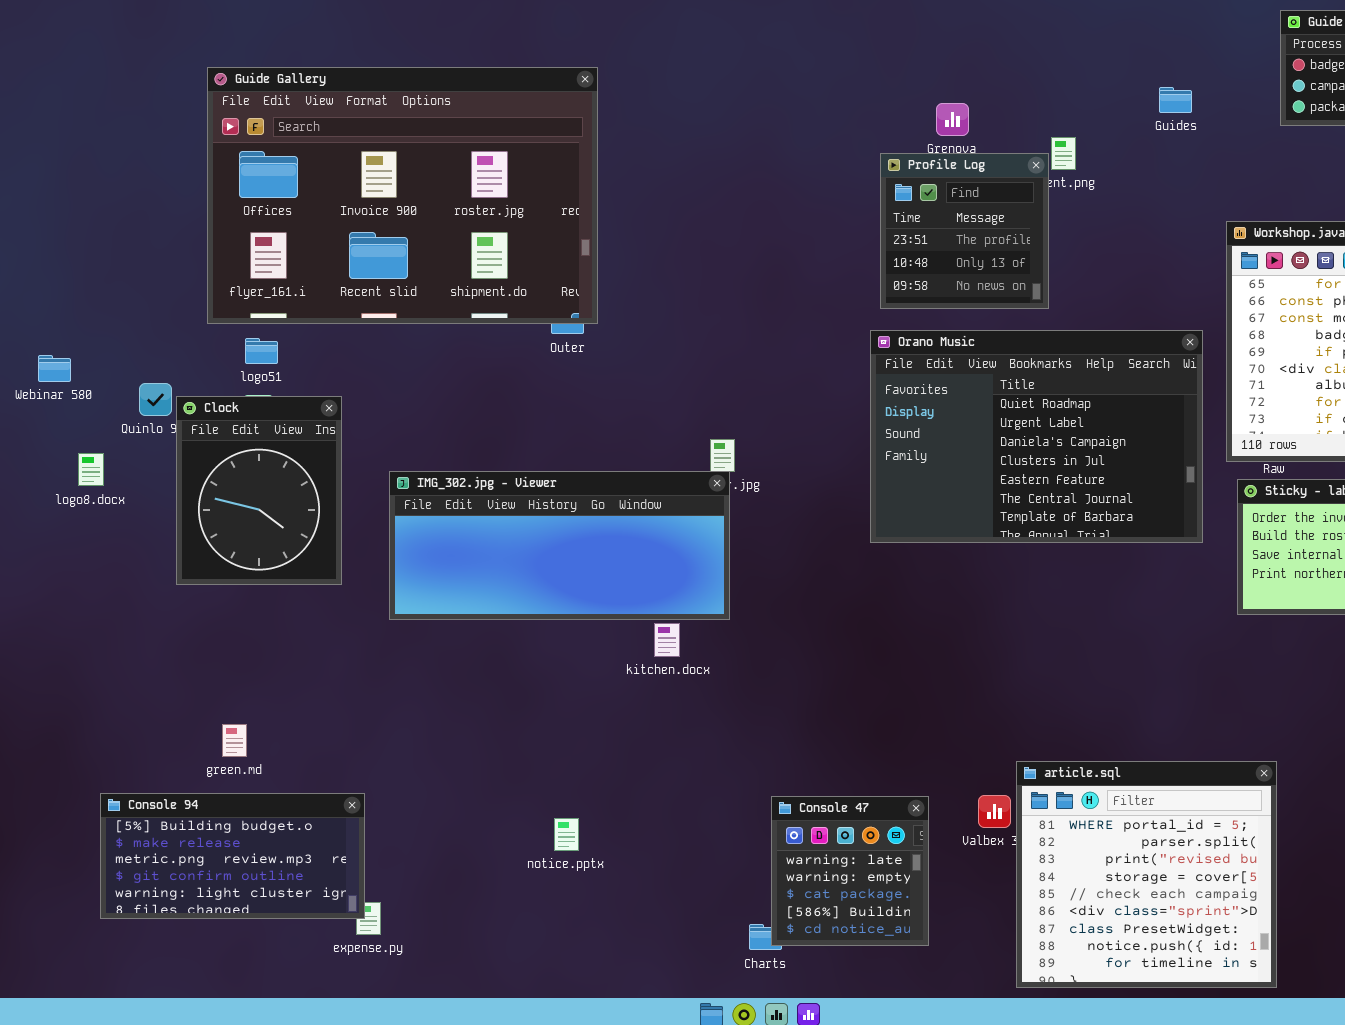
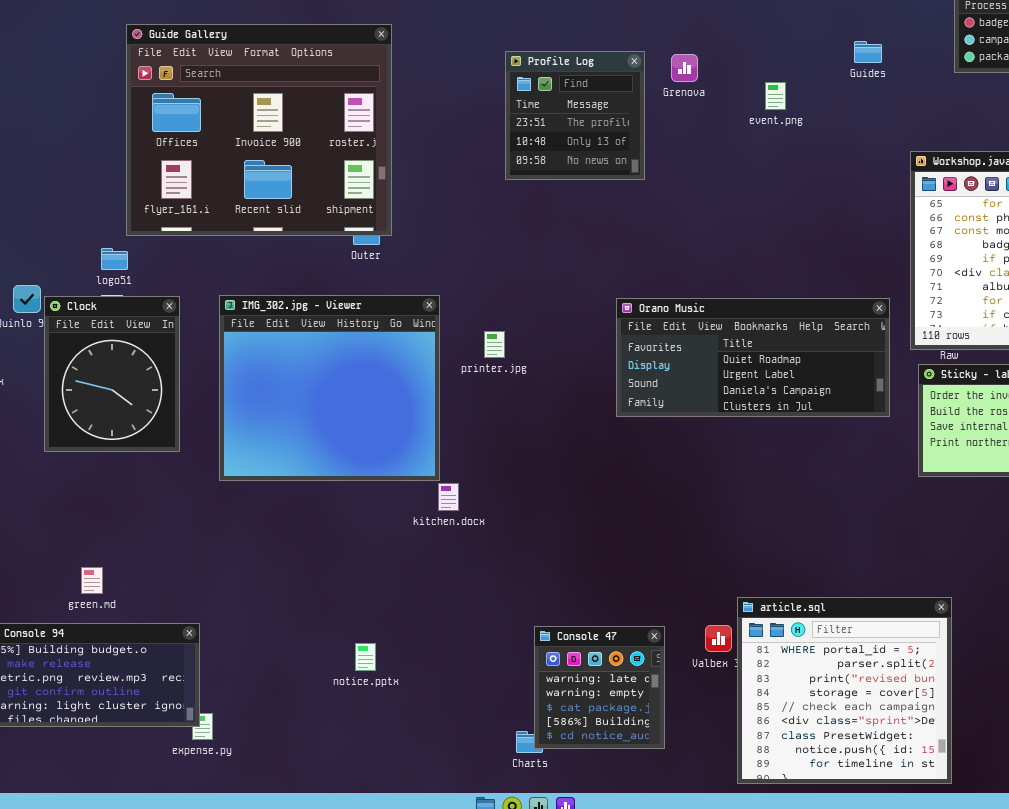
Guide Gallery: [207,67,598,324] -> [126,24,392,236], resized
Profile Log: [880,153,1049,309] -> [505,51,645,180], moved
Orano Music: [870,330,1203,543] -> [616,298,890,417], resized
IMG_302.jpg - Viewer: [389,471,730,620] -> [219,295,440,481], resized

